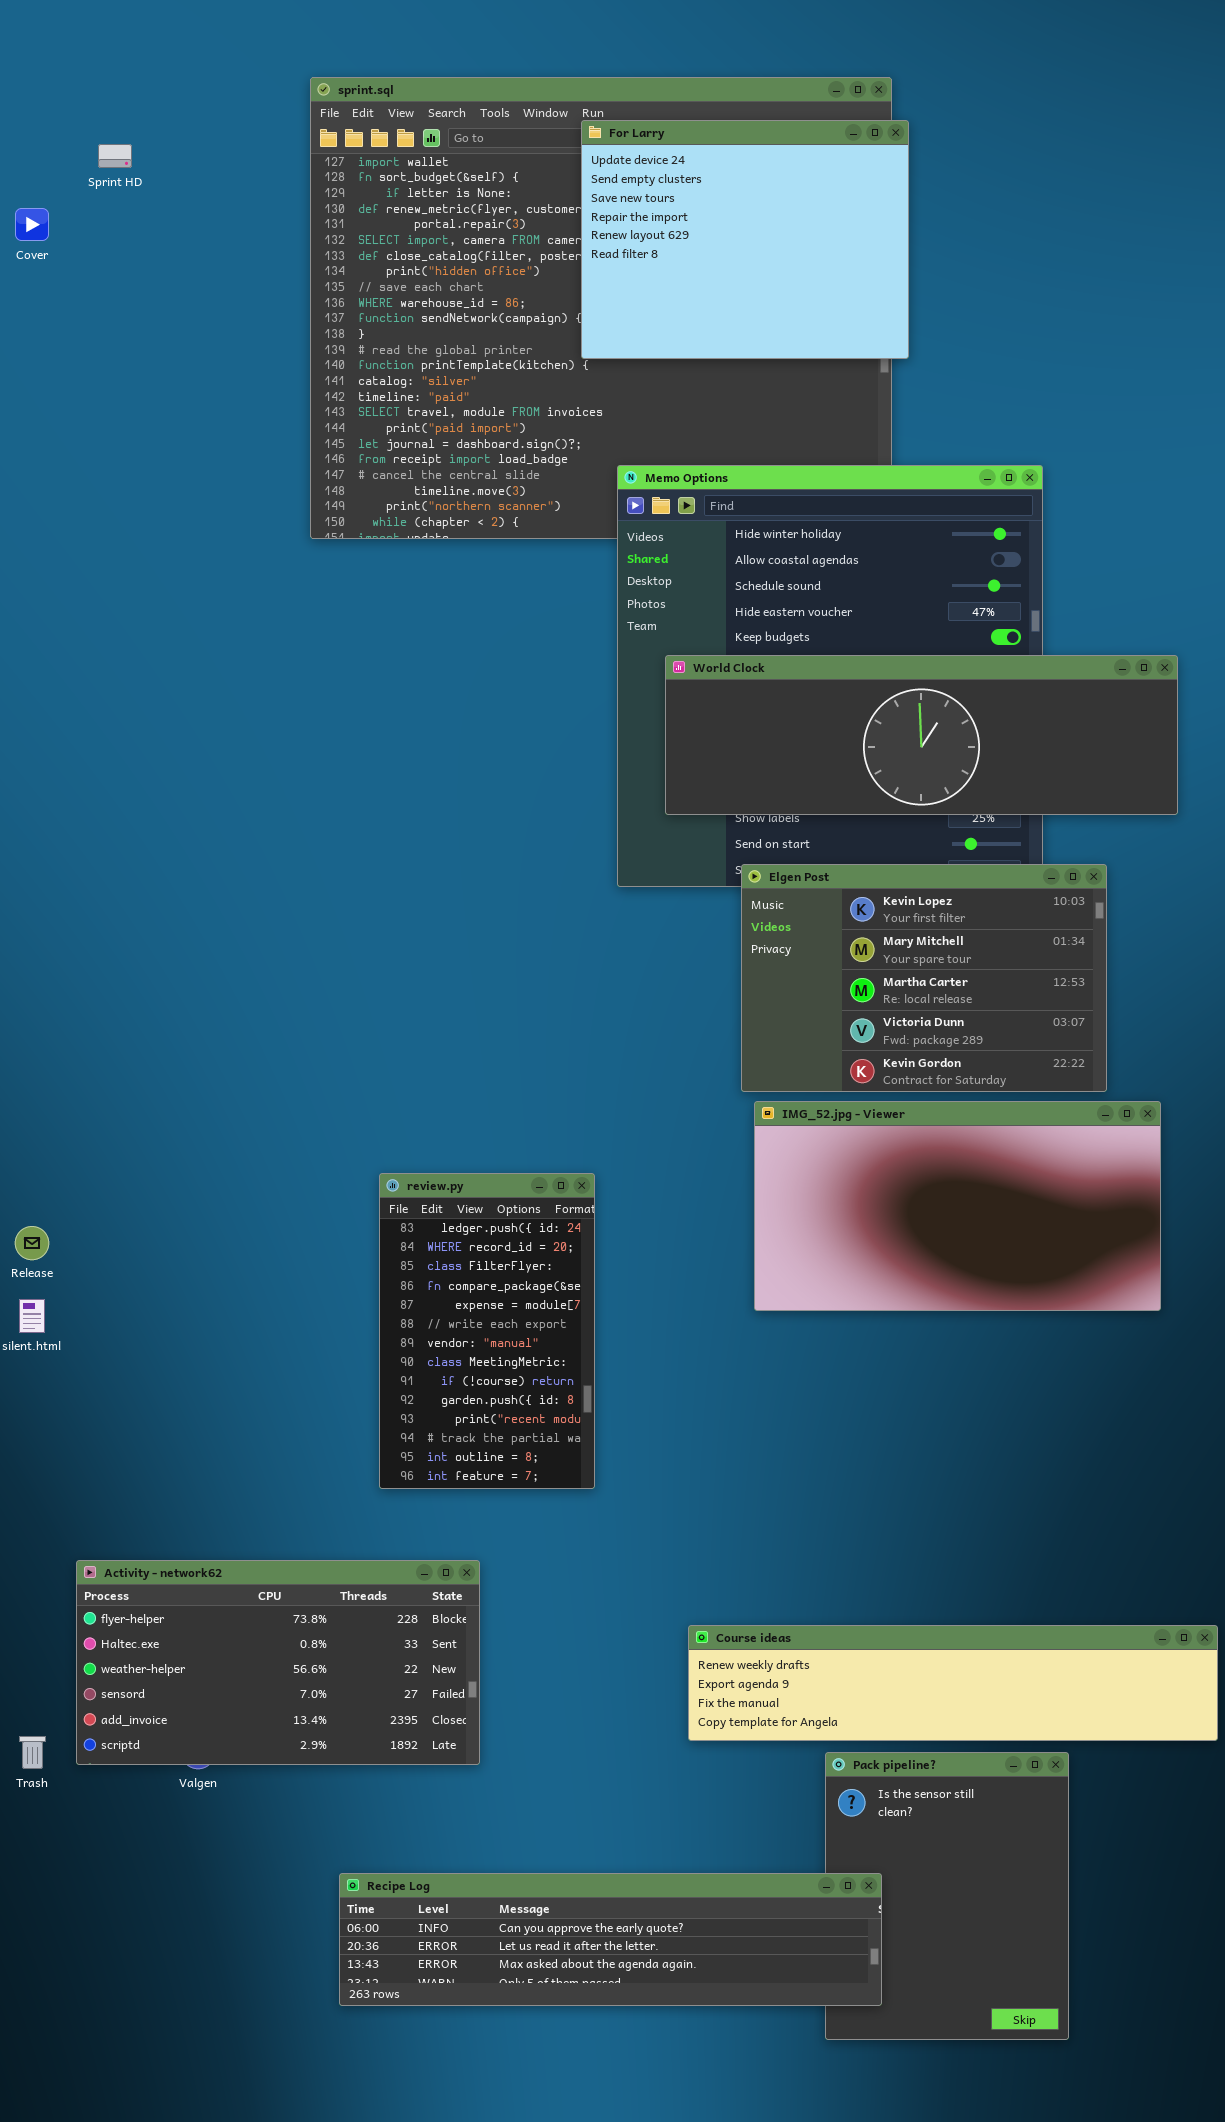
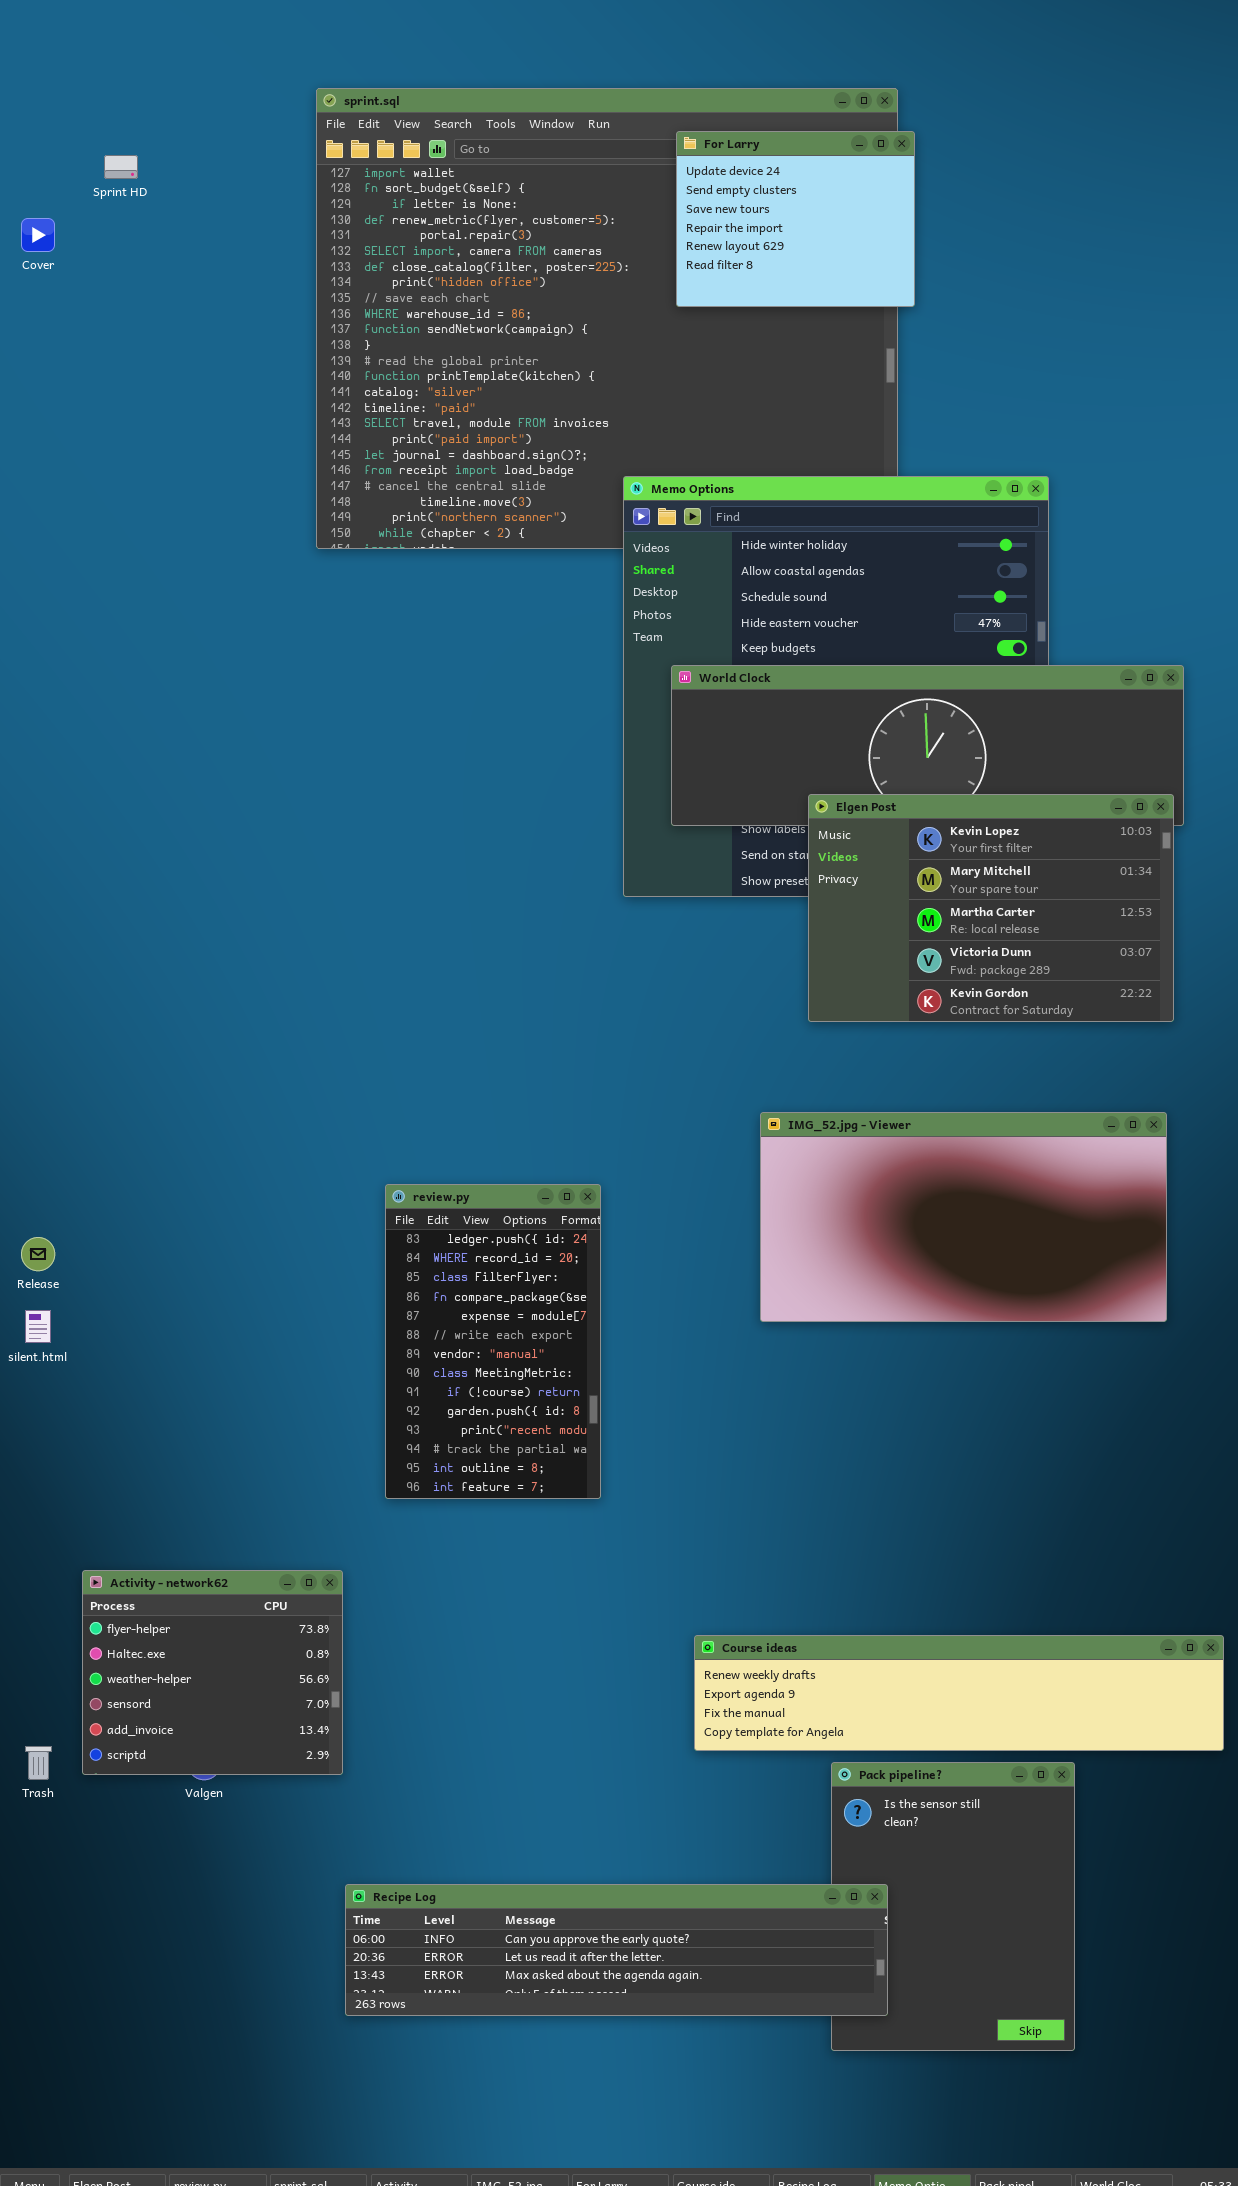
For Larry: [581,120,909,359] -> [676,131,915,307], resized
Elgen Post: [741,864,1107,1092] -> [808,794,1174,1022], moved
Activity - network62: [76,1560,480,1765] -> [82,1570,343,1775], resized

